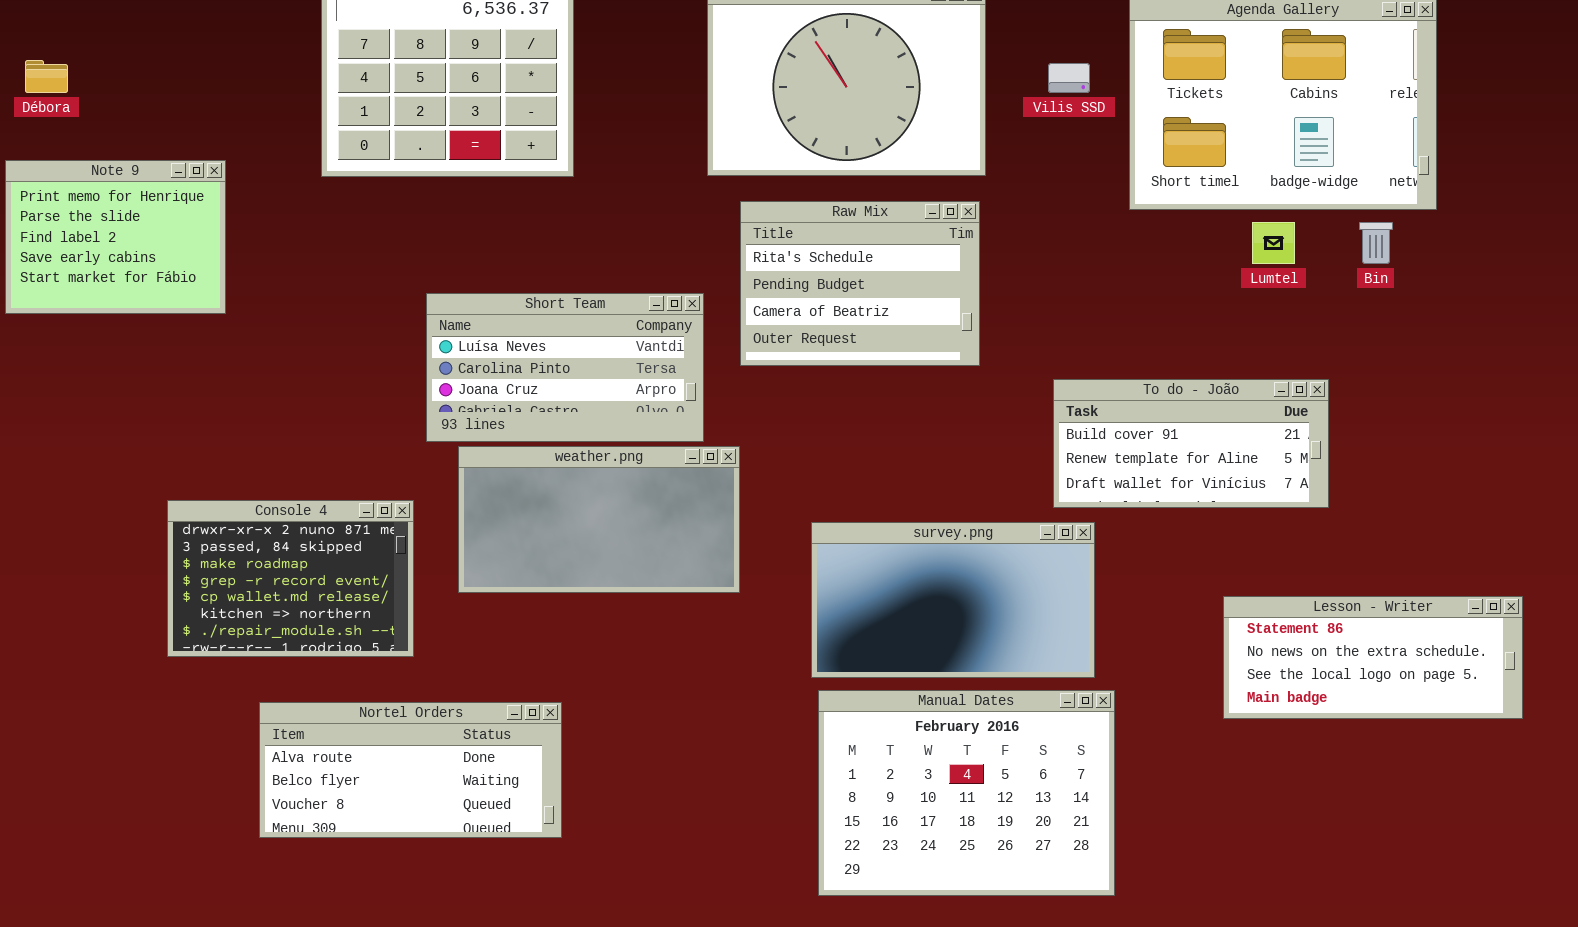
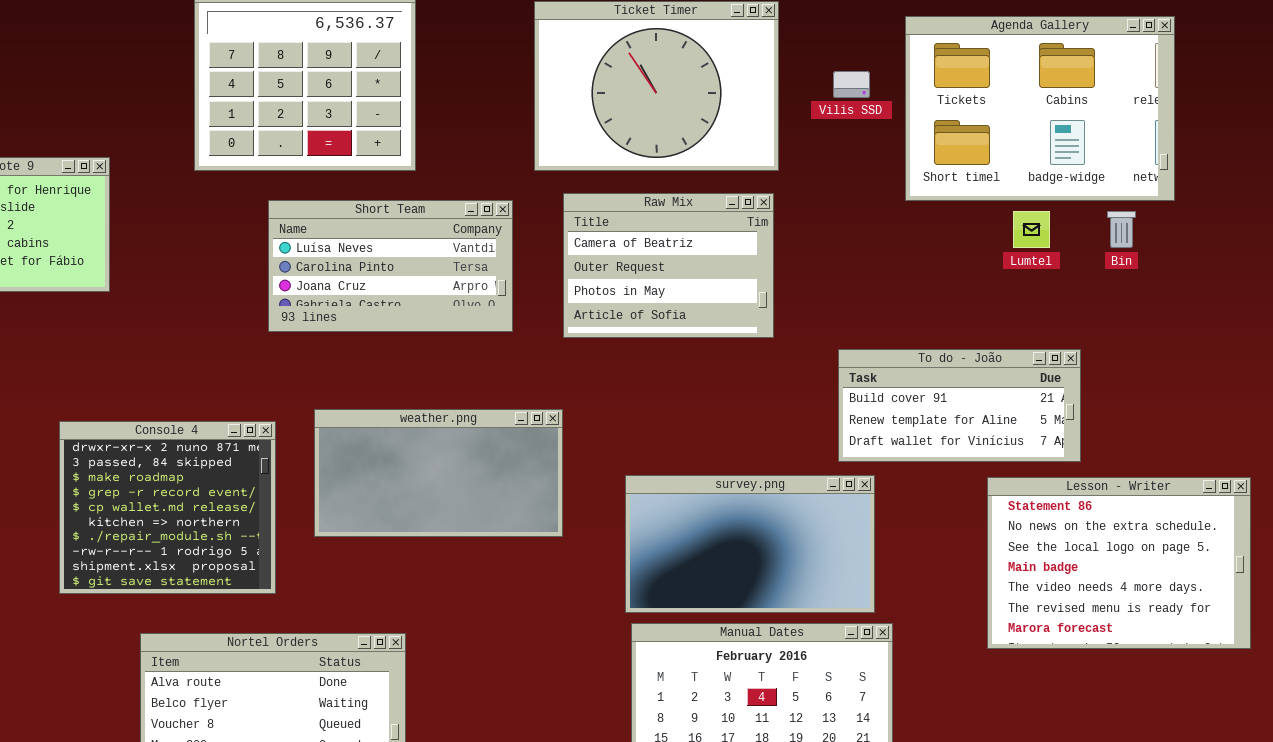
Raw Mix: [740,201,980,366] -> [563,193,774,338], scrolled down 2 rows
Short Team: [426,293,704,442] -> [268,200,513,332], moved
Console 4: [167,500,414,657] -> [59,421,276,594], resized
Lesson - Writer: [1223,596,1523,719] -> [987,477,1251,649], resized

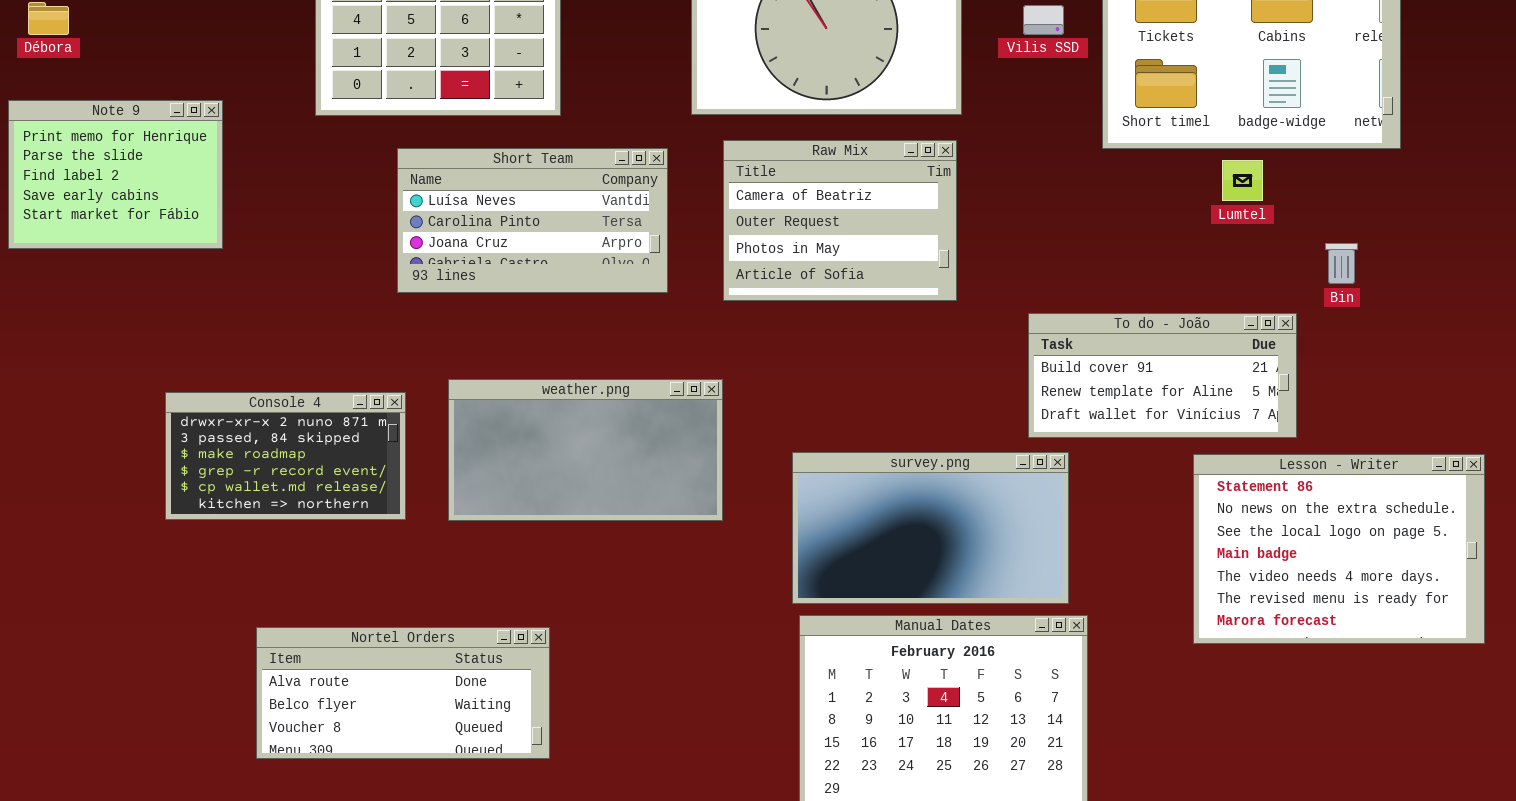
Bin: [1107,211,1136,248] -> [1325,243,1358,284], moved
Console 4: [59,421,276,594] -> [165,392,406,520], resized

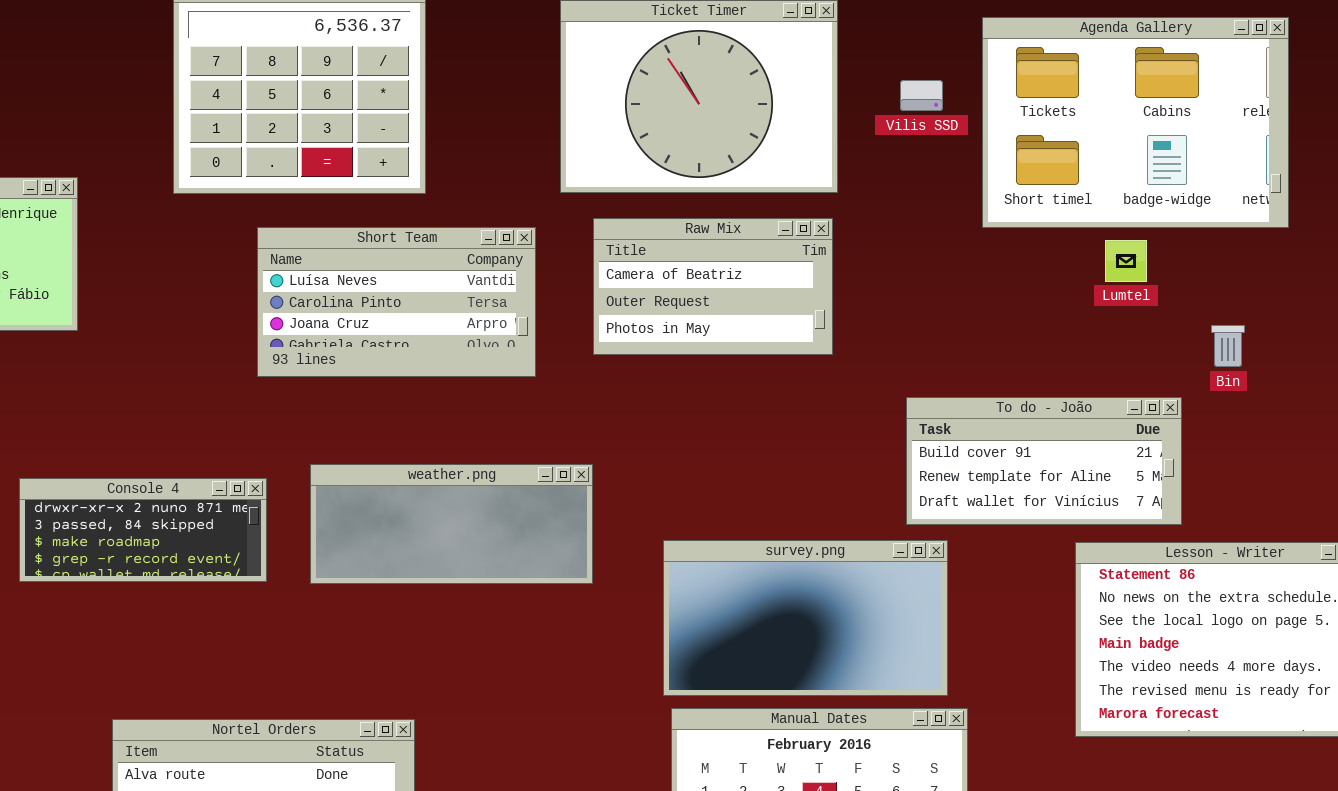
Raw Mix: [723,140,957,301] -> [593,218,833,355], resized
weather.png: [448,379,723,521] -> [310,464,593,584], resized
Console 4: [165,392,406,520] -> [19,478,267,582], resized

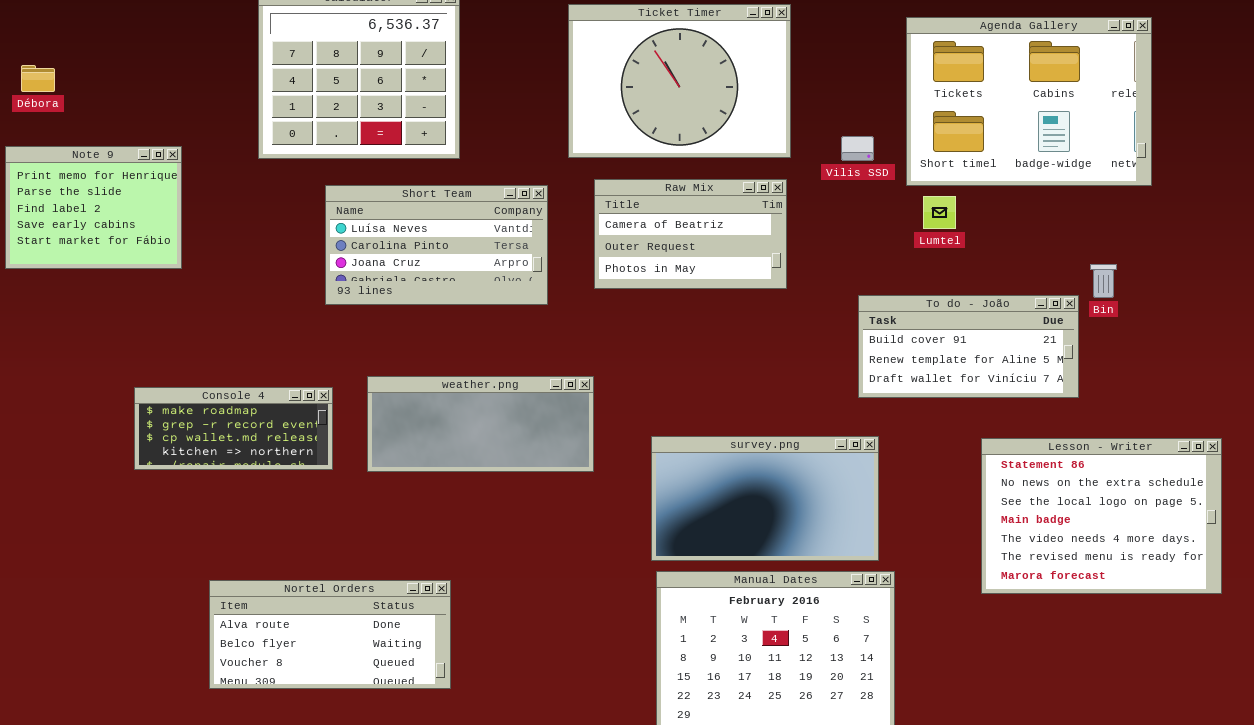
Vilis SSD: [900,80,943,111] -> [841,136,874,161], moved
Lumtel: [1105,240,1147,282] -> [923,196,956,229], moved
To do - João: [906,397,1182,525] -> [858,295,1079,398], moved
Console 4: [19,478,267,582] -> [134,387,333,470], scrolled down 2 rows

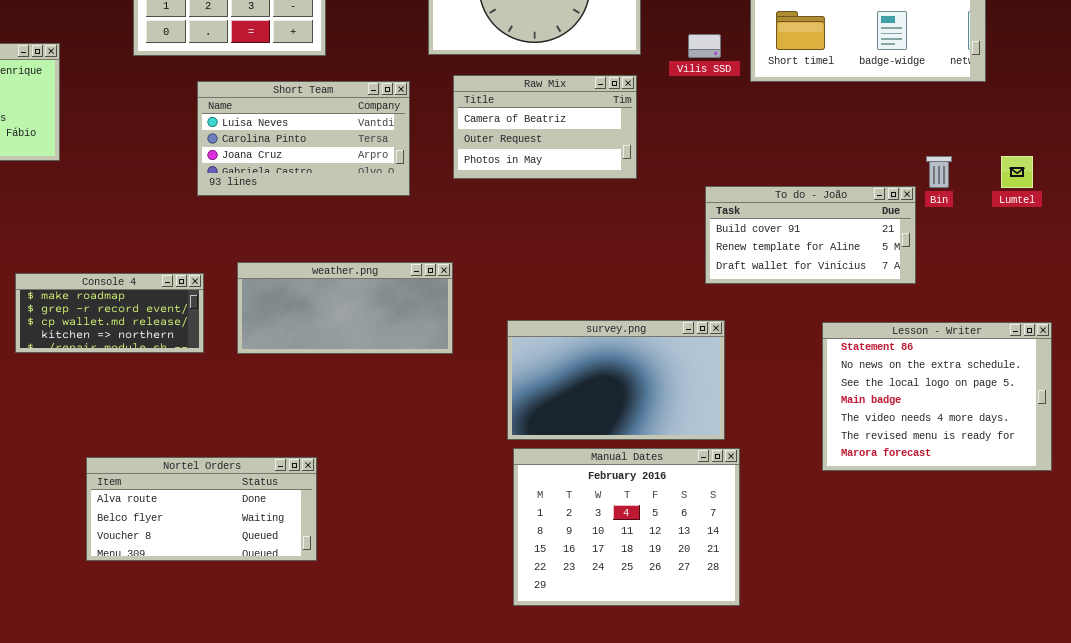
Lumtel: [923,196,956,229] -> [1001,156,1033,188], moved

